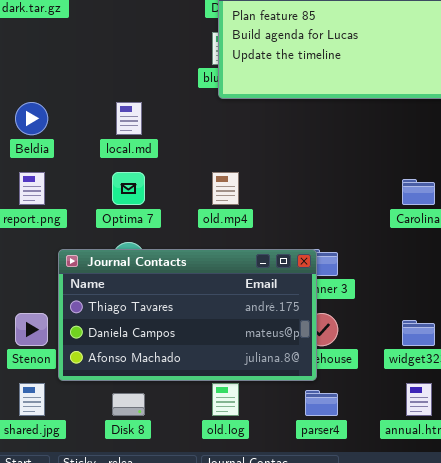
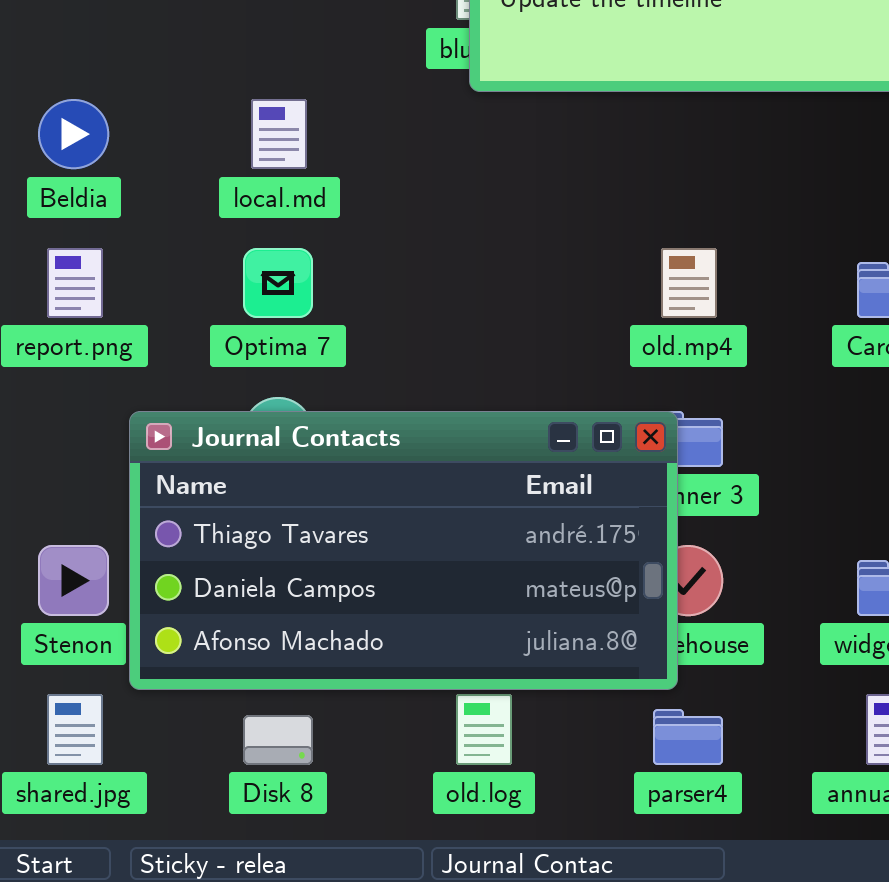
old.mp4: [212,172,239,205] -> [661,248,717,318], moved

